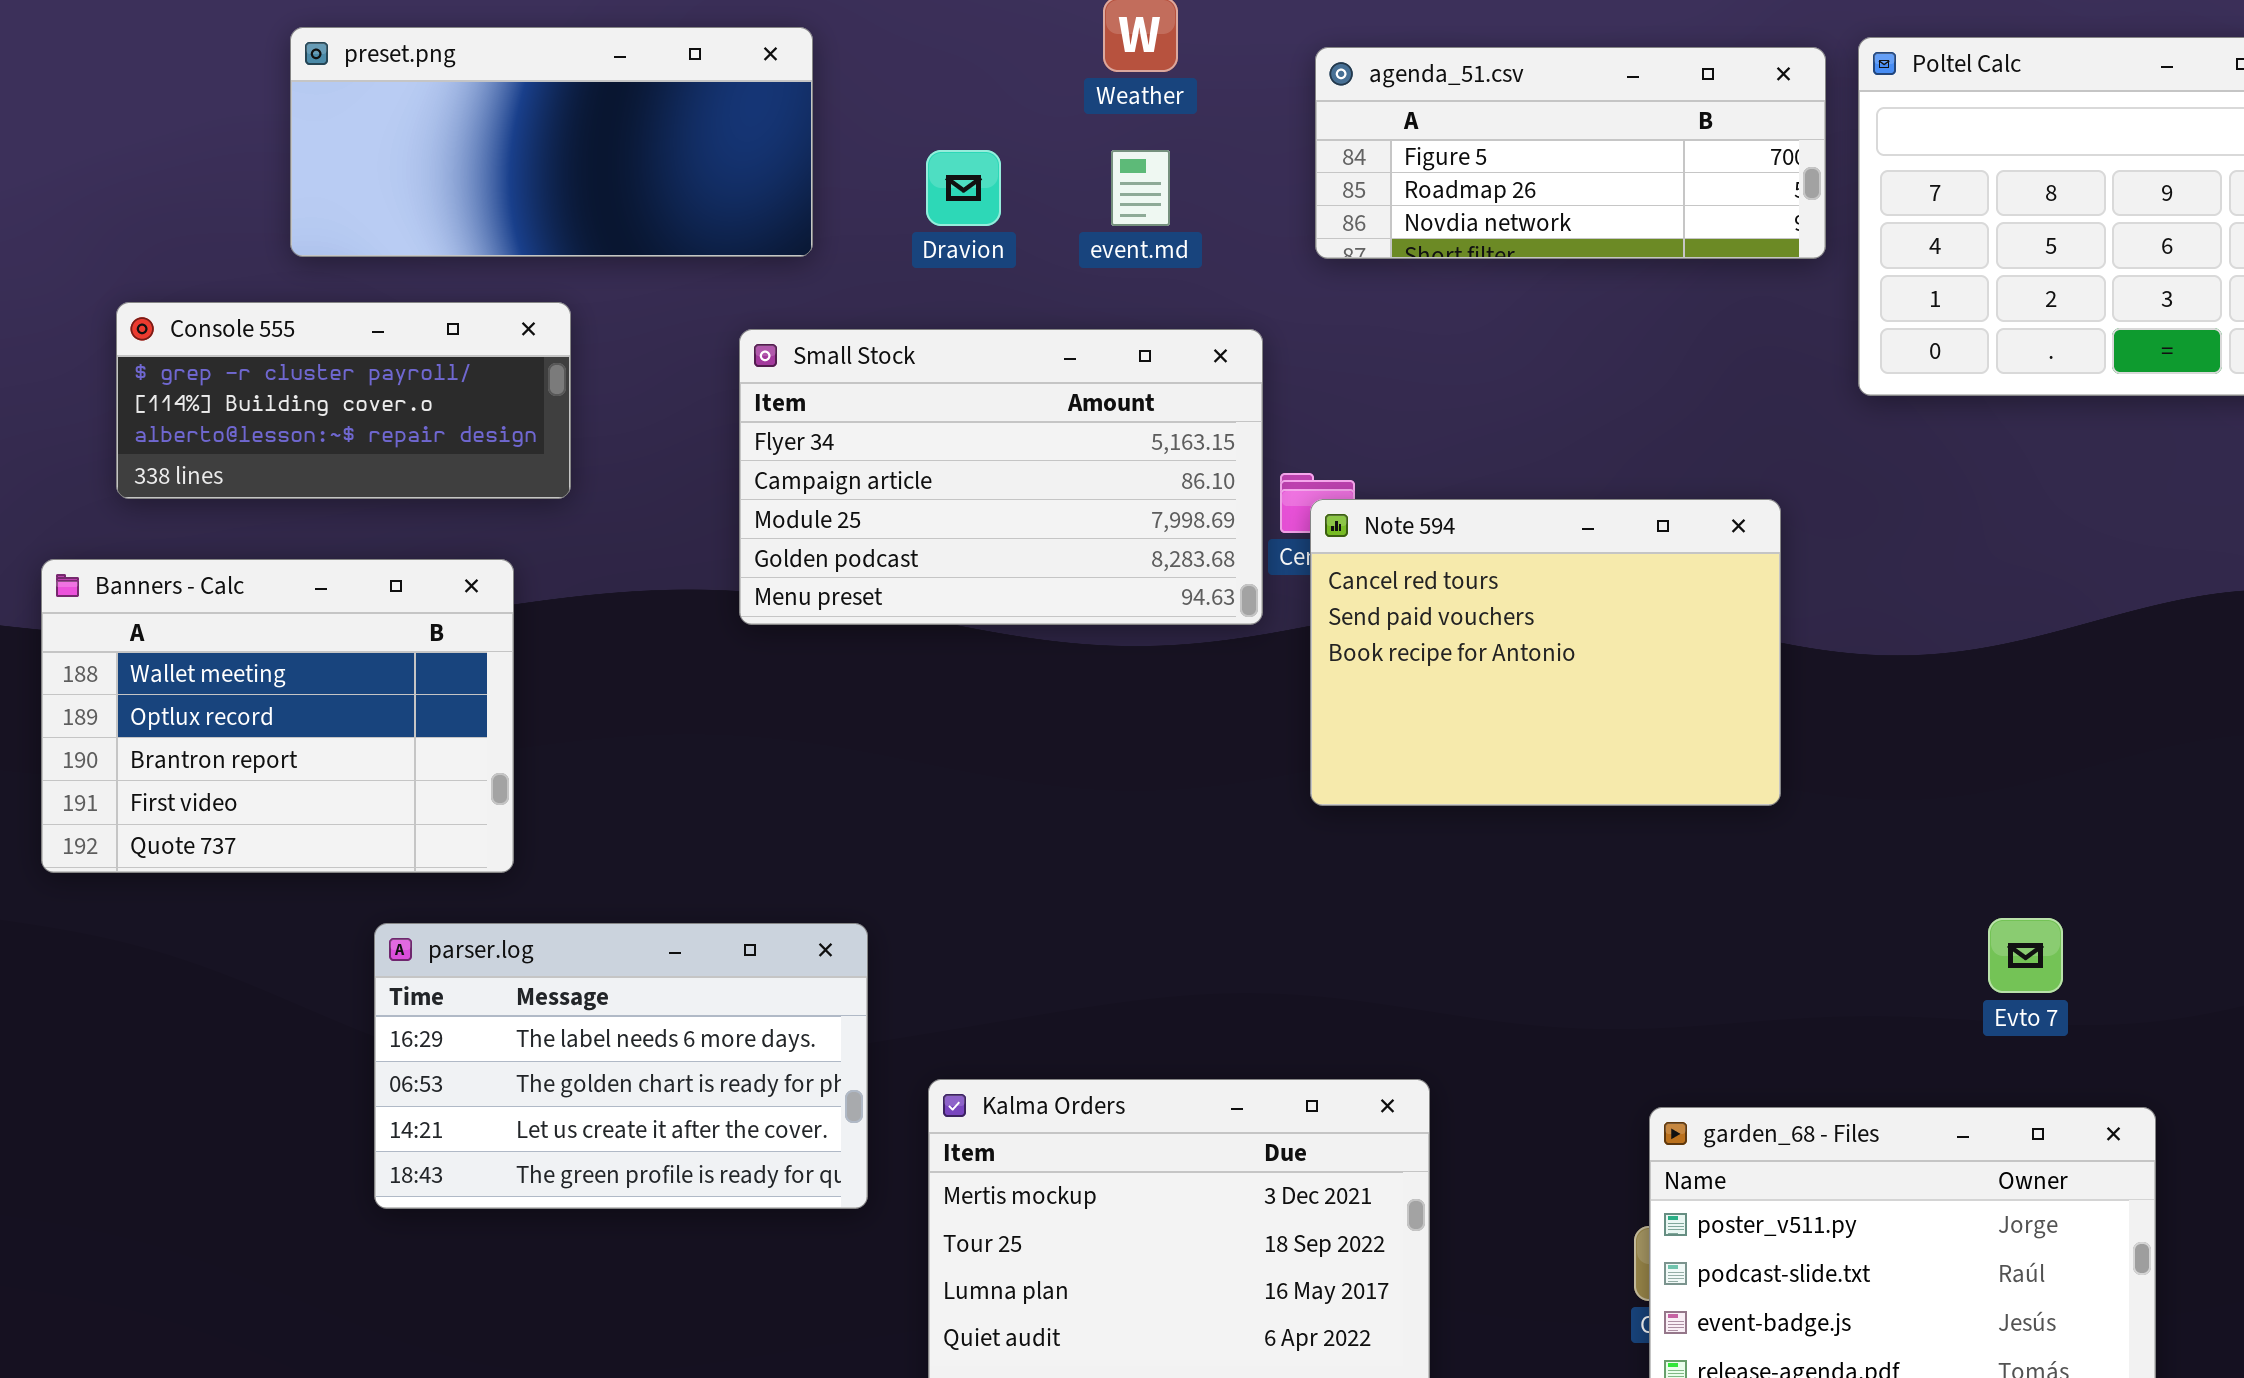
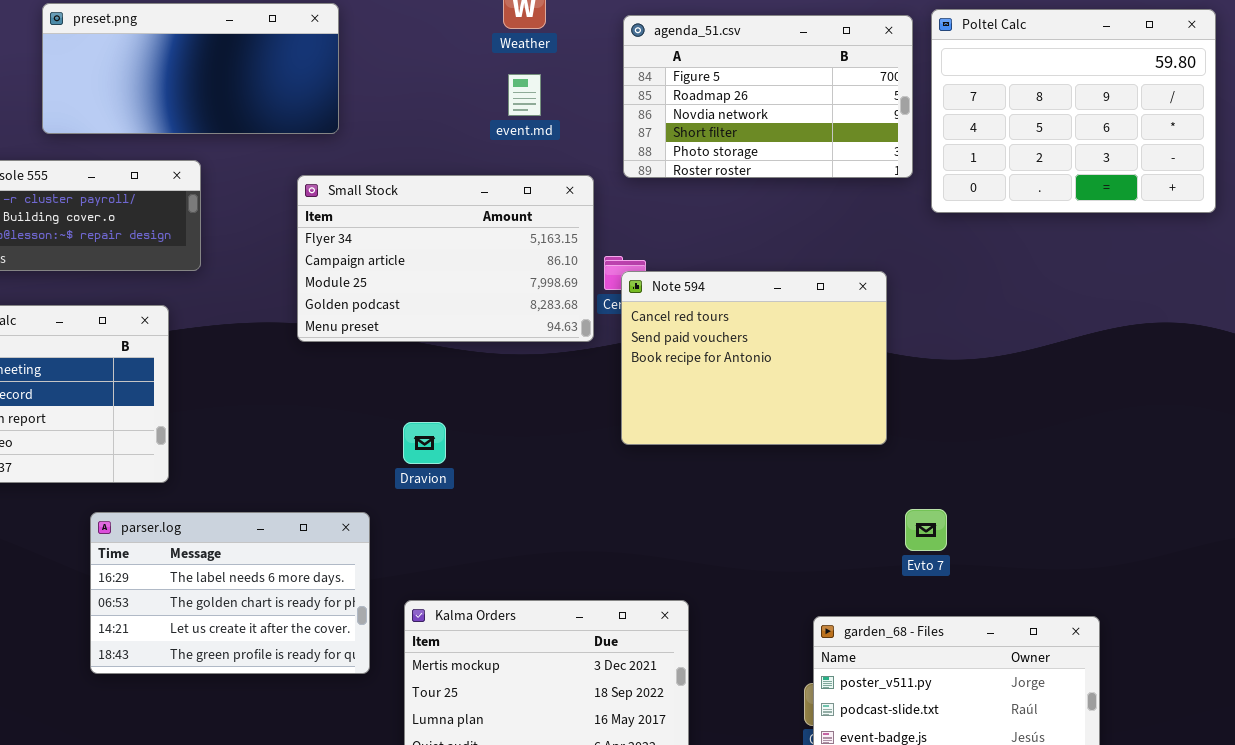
agenda_51.csv: [1315,47,1826,259] -> [623,15,913,178], resized
Dravion: [926,150,1001,226] -> [403,422,446,464], moved
Evto 7: [1988,918,2063,993] -> [905,509,947,551], moved

